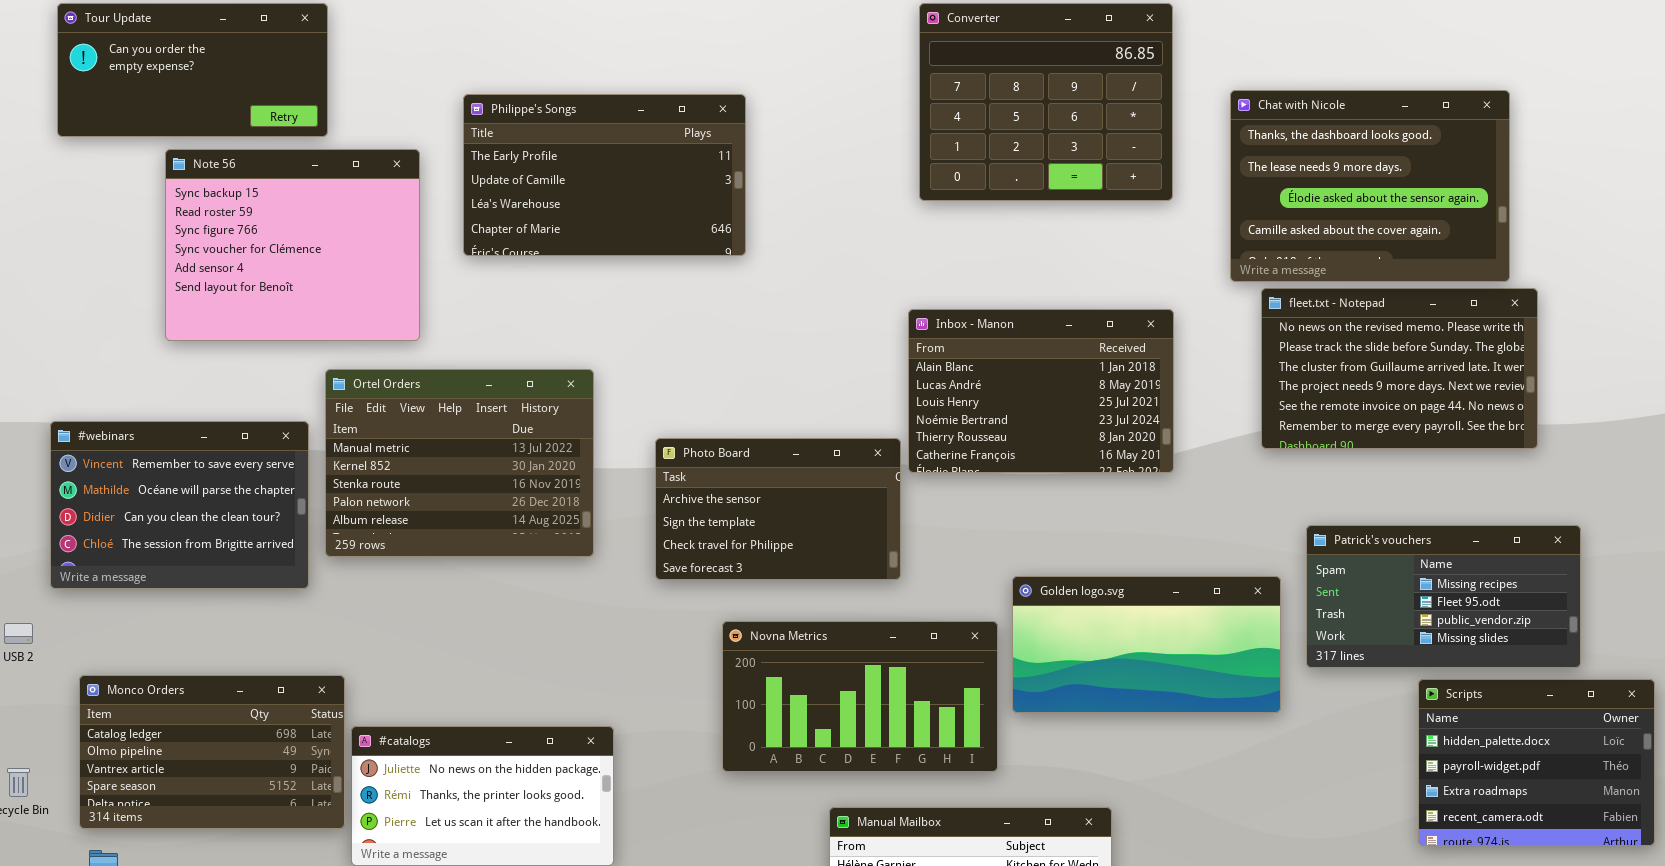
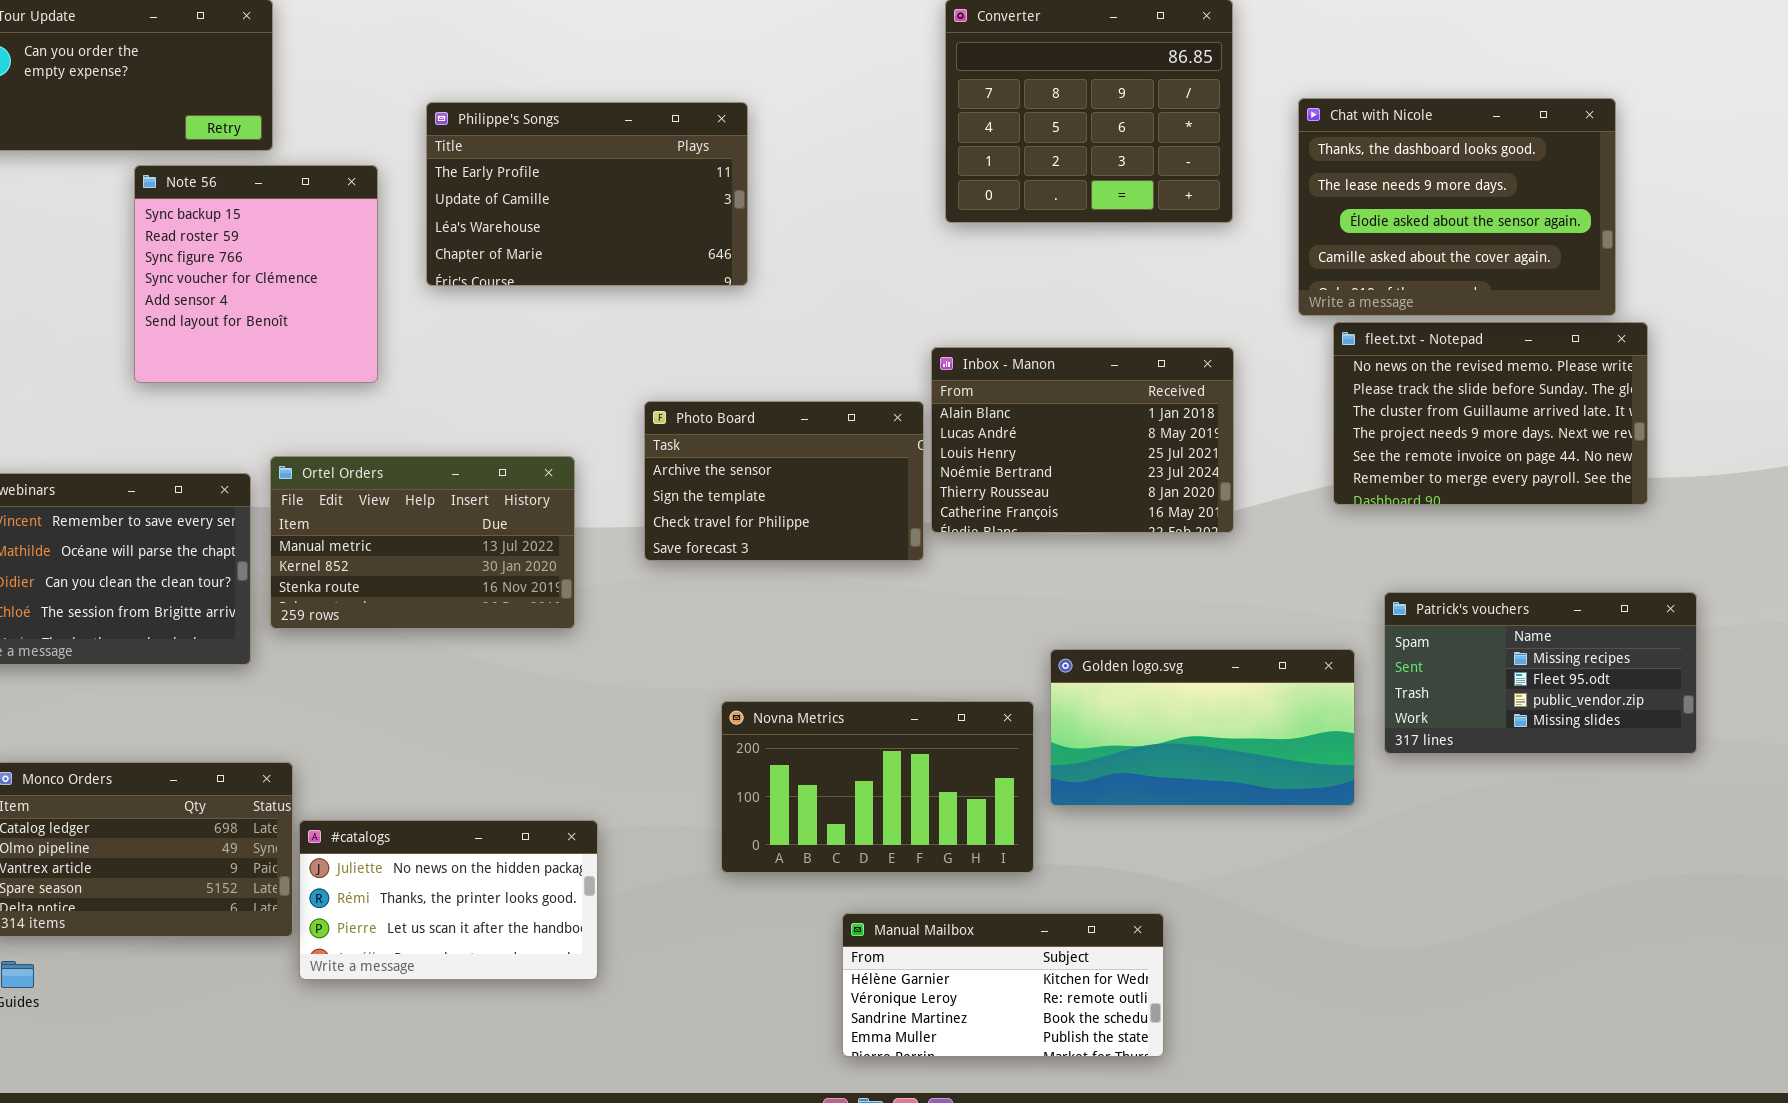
Note 56: [165,149,420,341] -> [134,165,378,383], resized
Ortel Orders: [325,369,594,557] -> [270,456,575,629], resized
Photo Board: [655,438,901,580] -> [644,401,924,561], moved
Scripts: [1418,679,1655,846] -> none, closed

